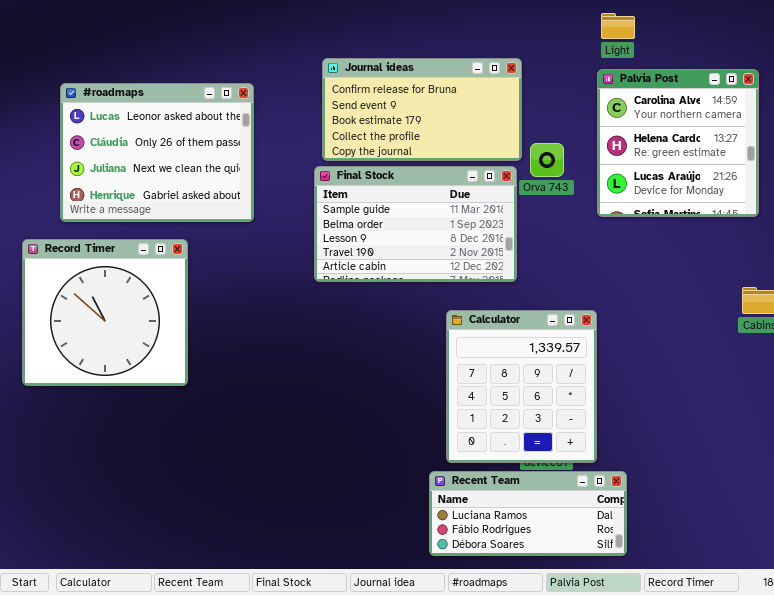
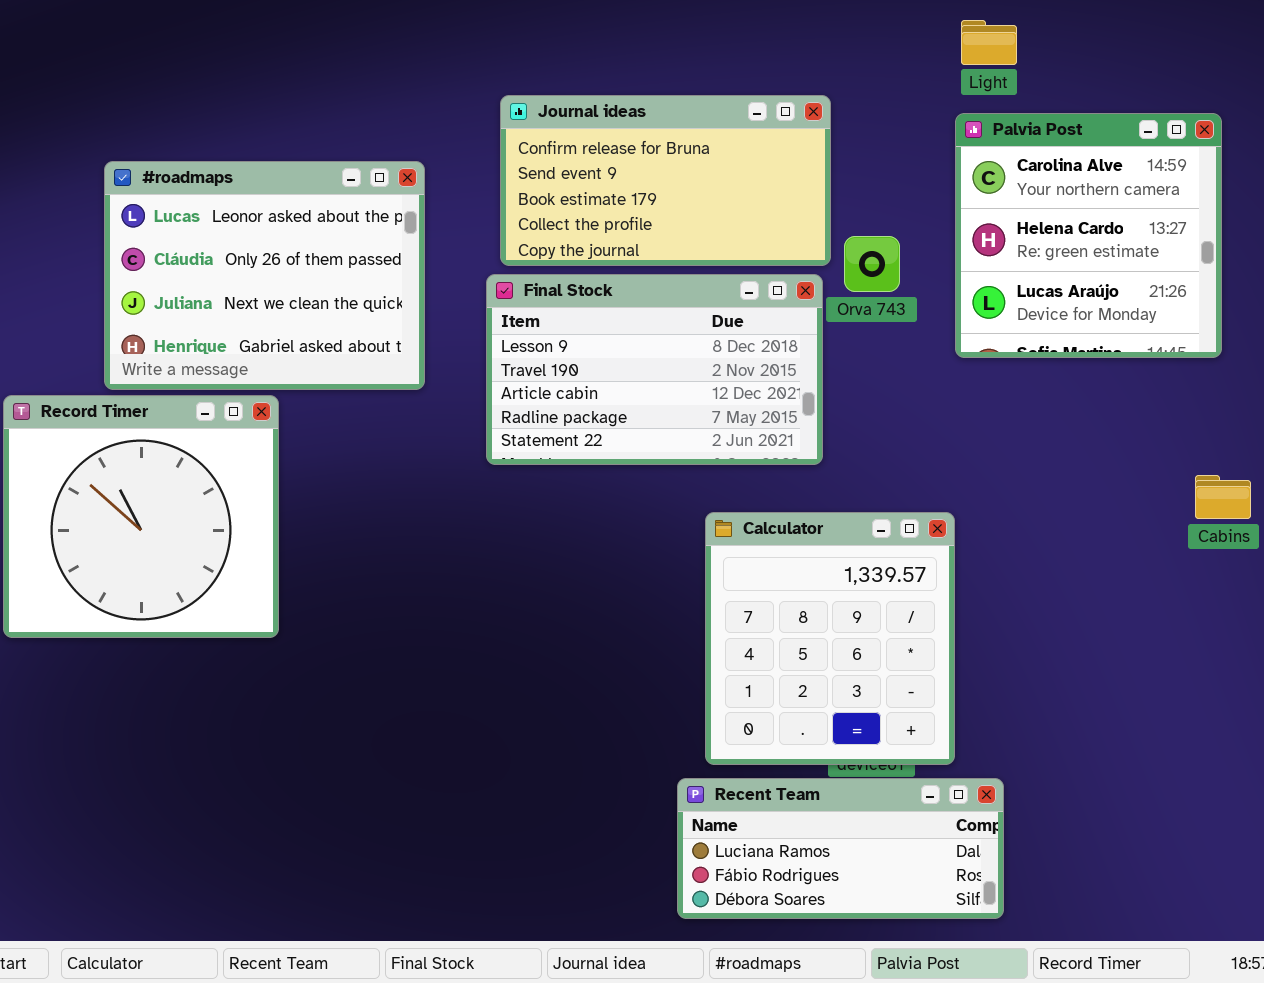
#roadmaps: [60,83,254,222] -> [104,161,425,390], moved
Final Stock: [314,166,517,282] -> [486,274,823,465], scrolled down 2 rows

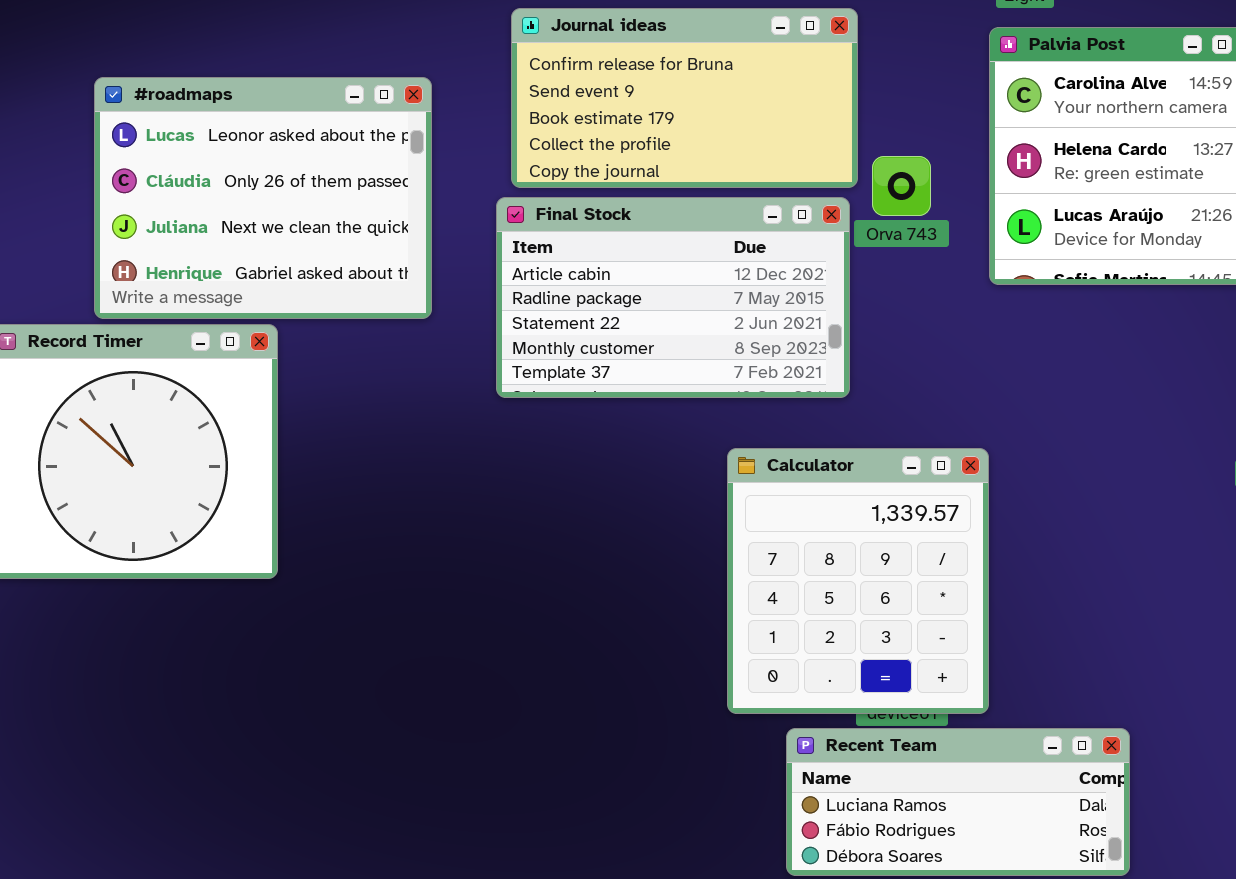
Final Stock: [486,274,823,465] -> [496,197,850,398], scrolled down 2 rows
Recent Team: [677,778,1004,919] -> [786,728,1130,876], moved

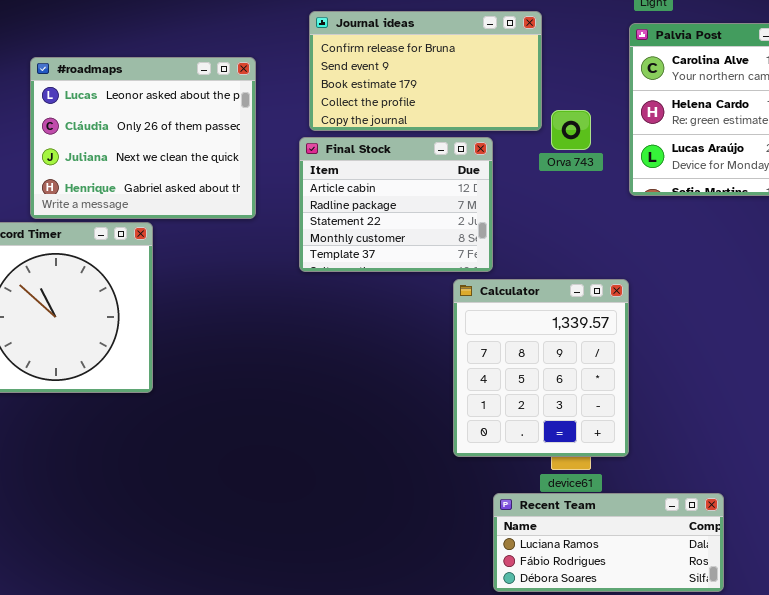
Final Stock: [496,197,850,398] -> [299,137,493,272], resized
Calculator: [727,448,989,714] -> [453,279,629,457], moved

